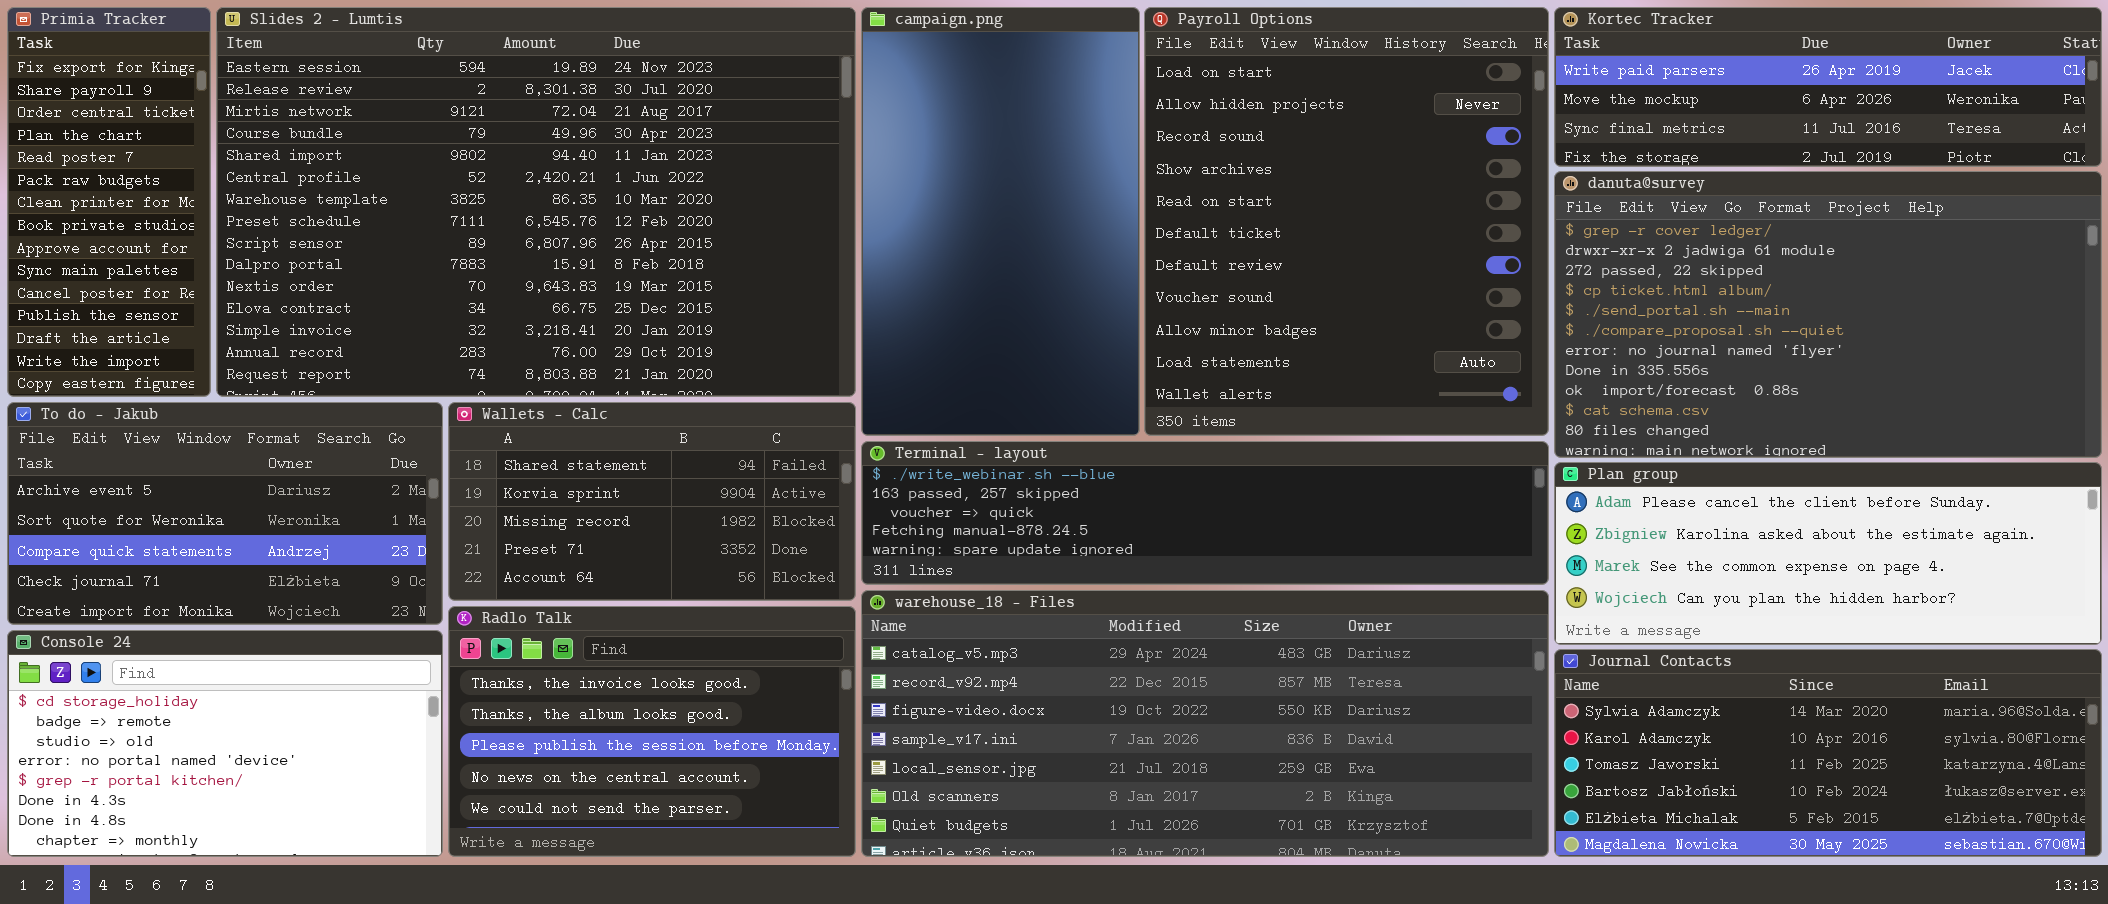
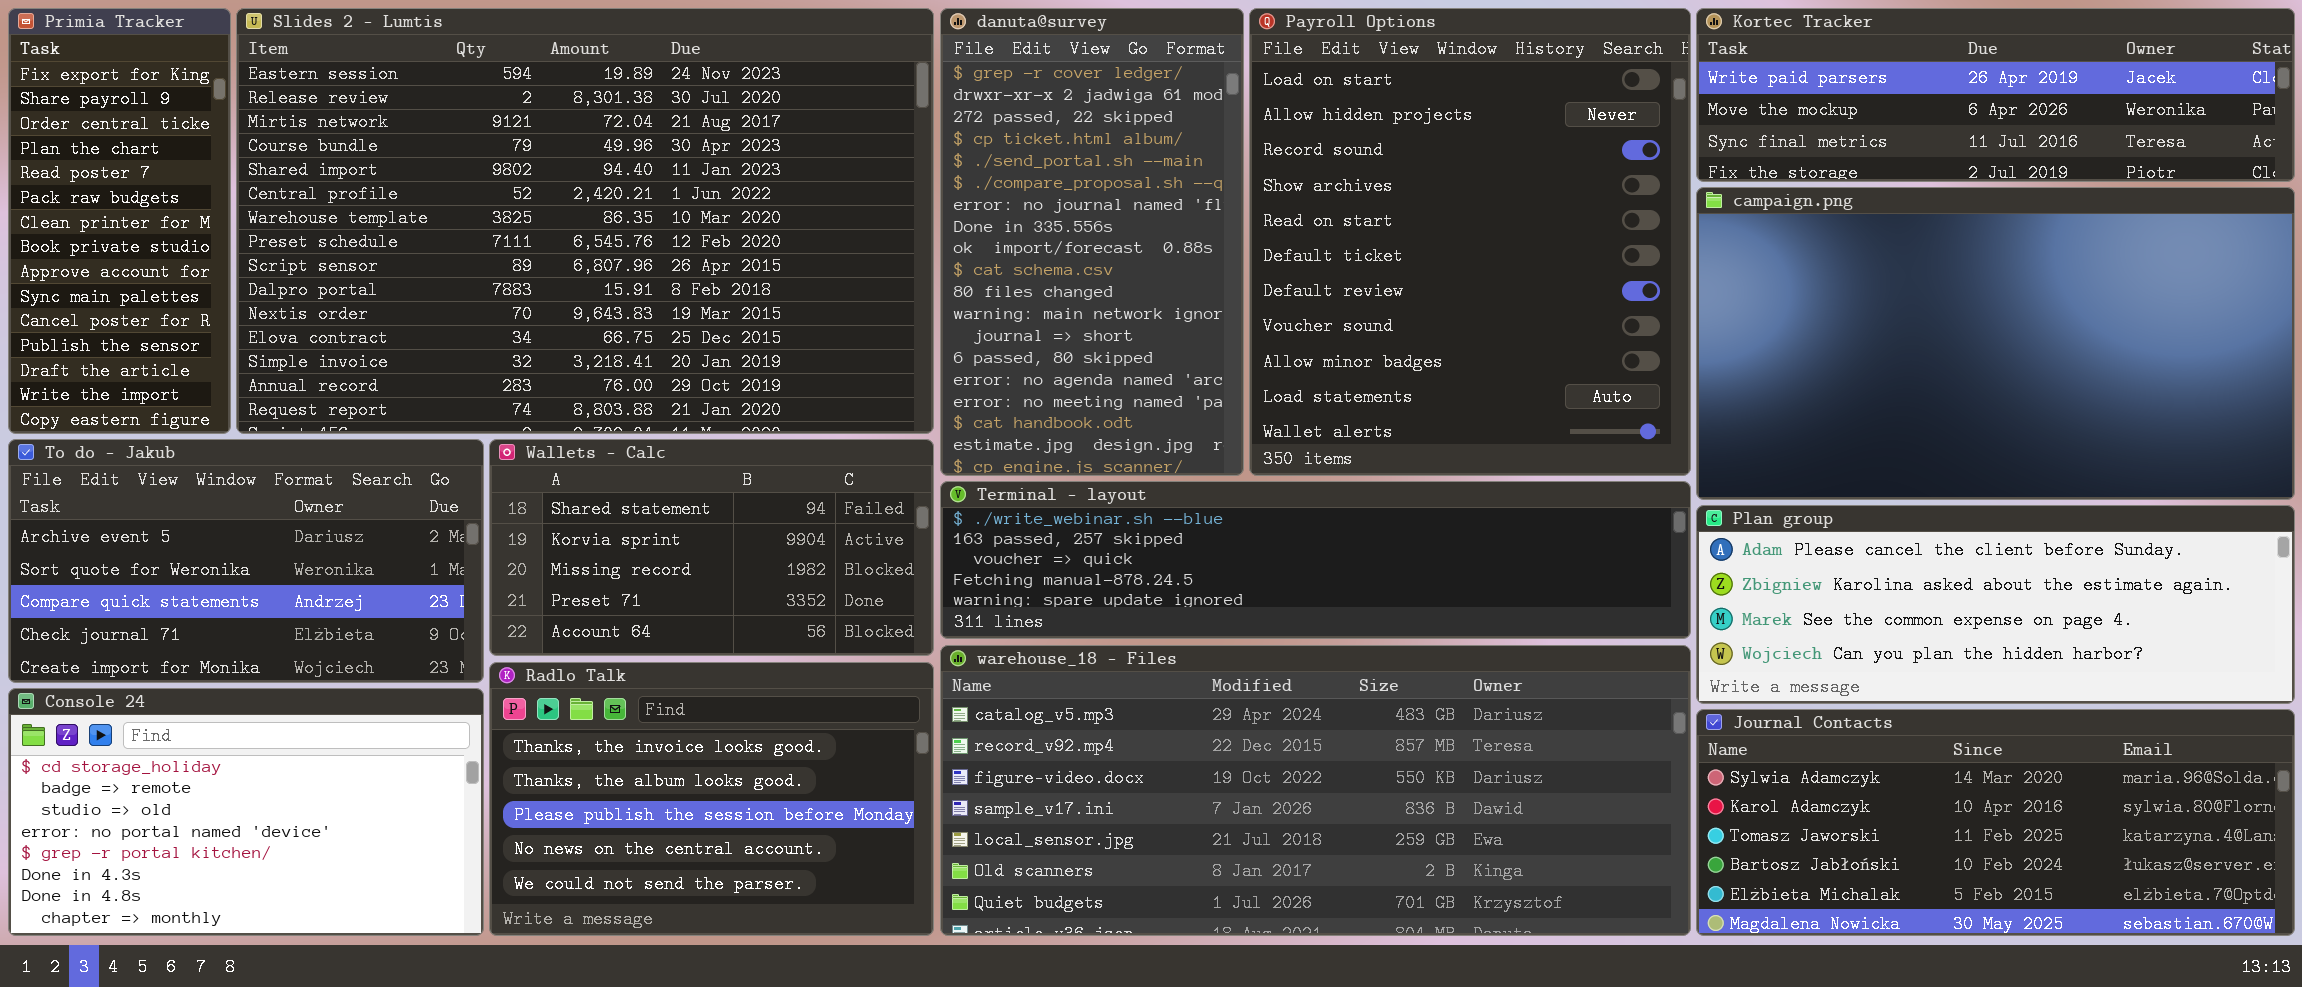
campaign.png: [861,7,1140,436] -> [1696,187,2295,500], moved, resized
danuta@survey: [1554,171,2102,458] -> [940,8,1244,476], moved, resized

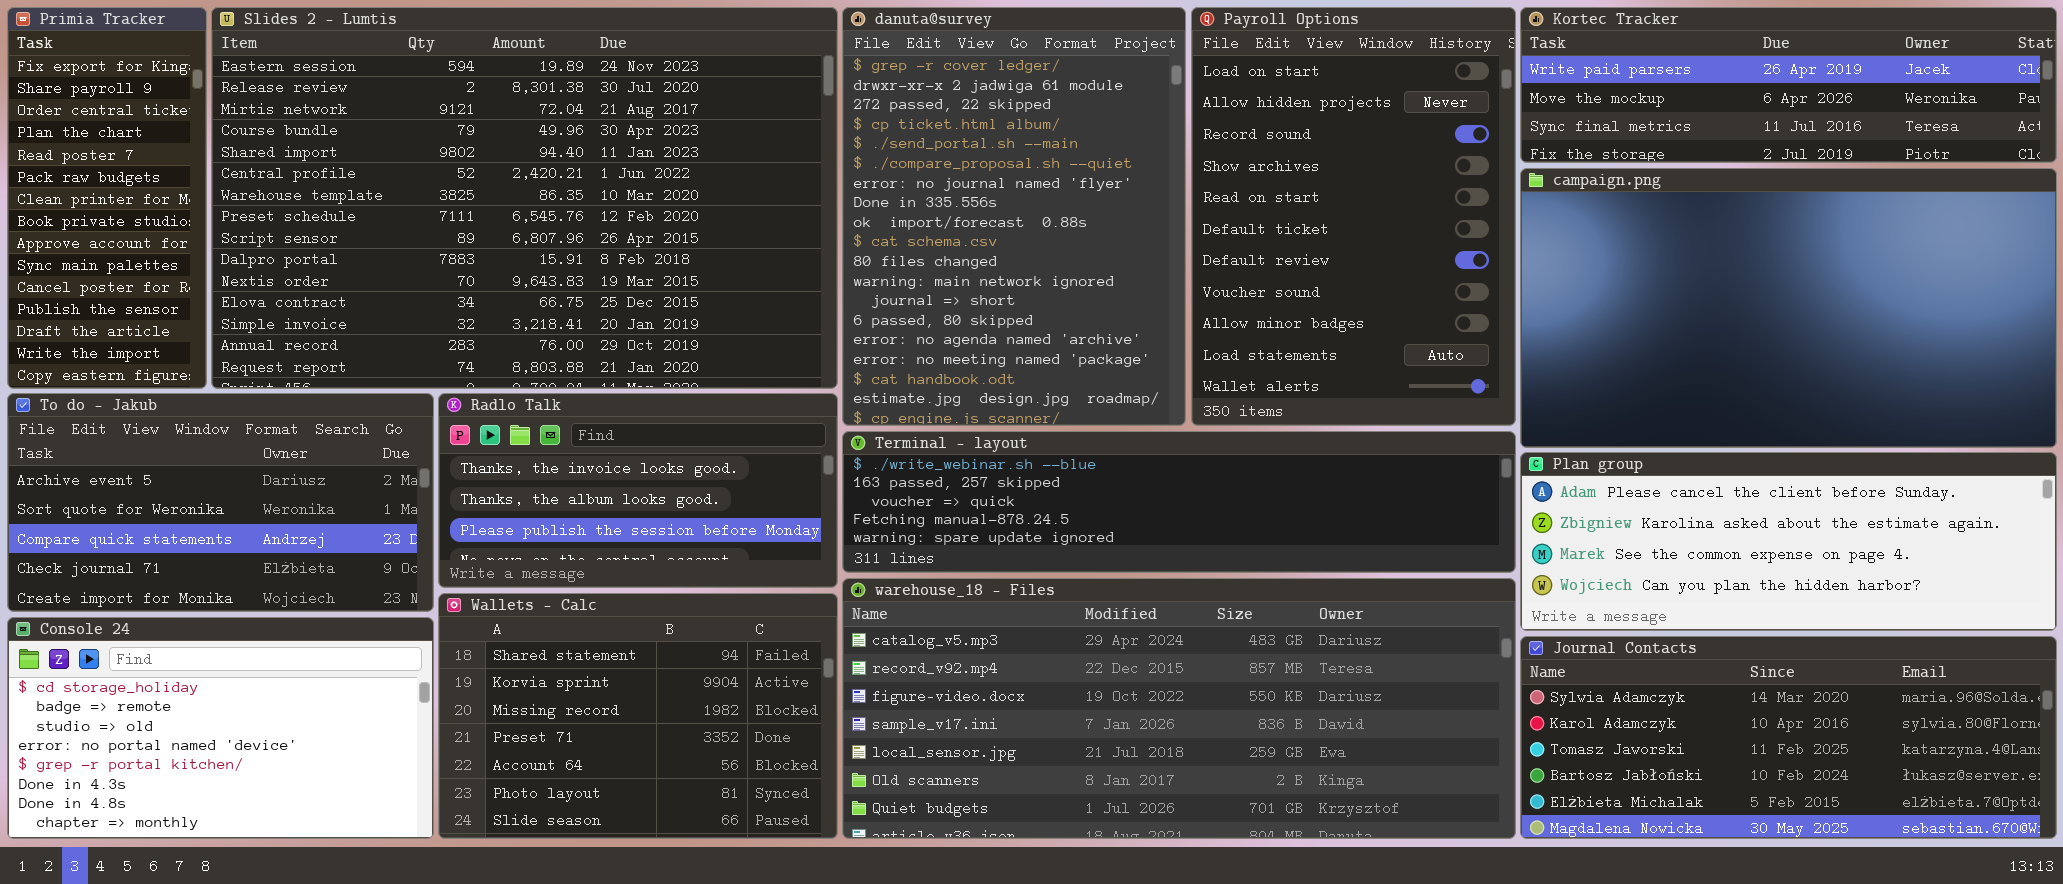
danuta@survey: [940,8,1244,476] -> [842,7,1186,426], resized
Payroll Options: [1249,8,1691,476] -> [1191,7,1516,426], resized
Wallets - Calc: [489,439,934,656] -> [438,593,838,839], moved, resized
Radlo Talk: [489,662,934,936] -> [438,393,838,588], moved, resized

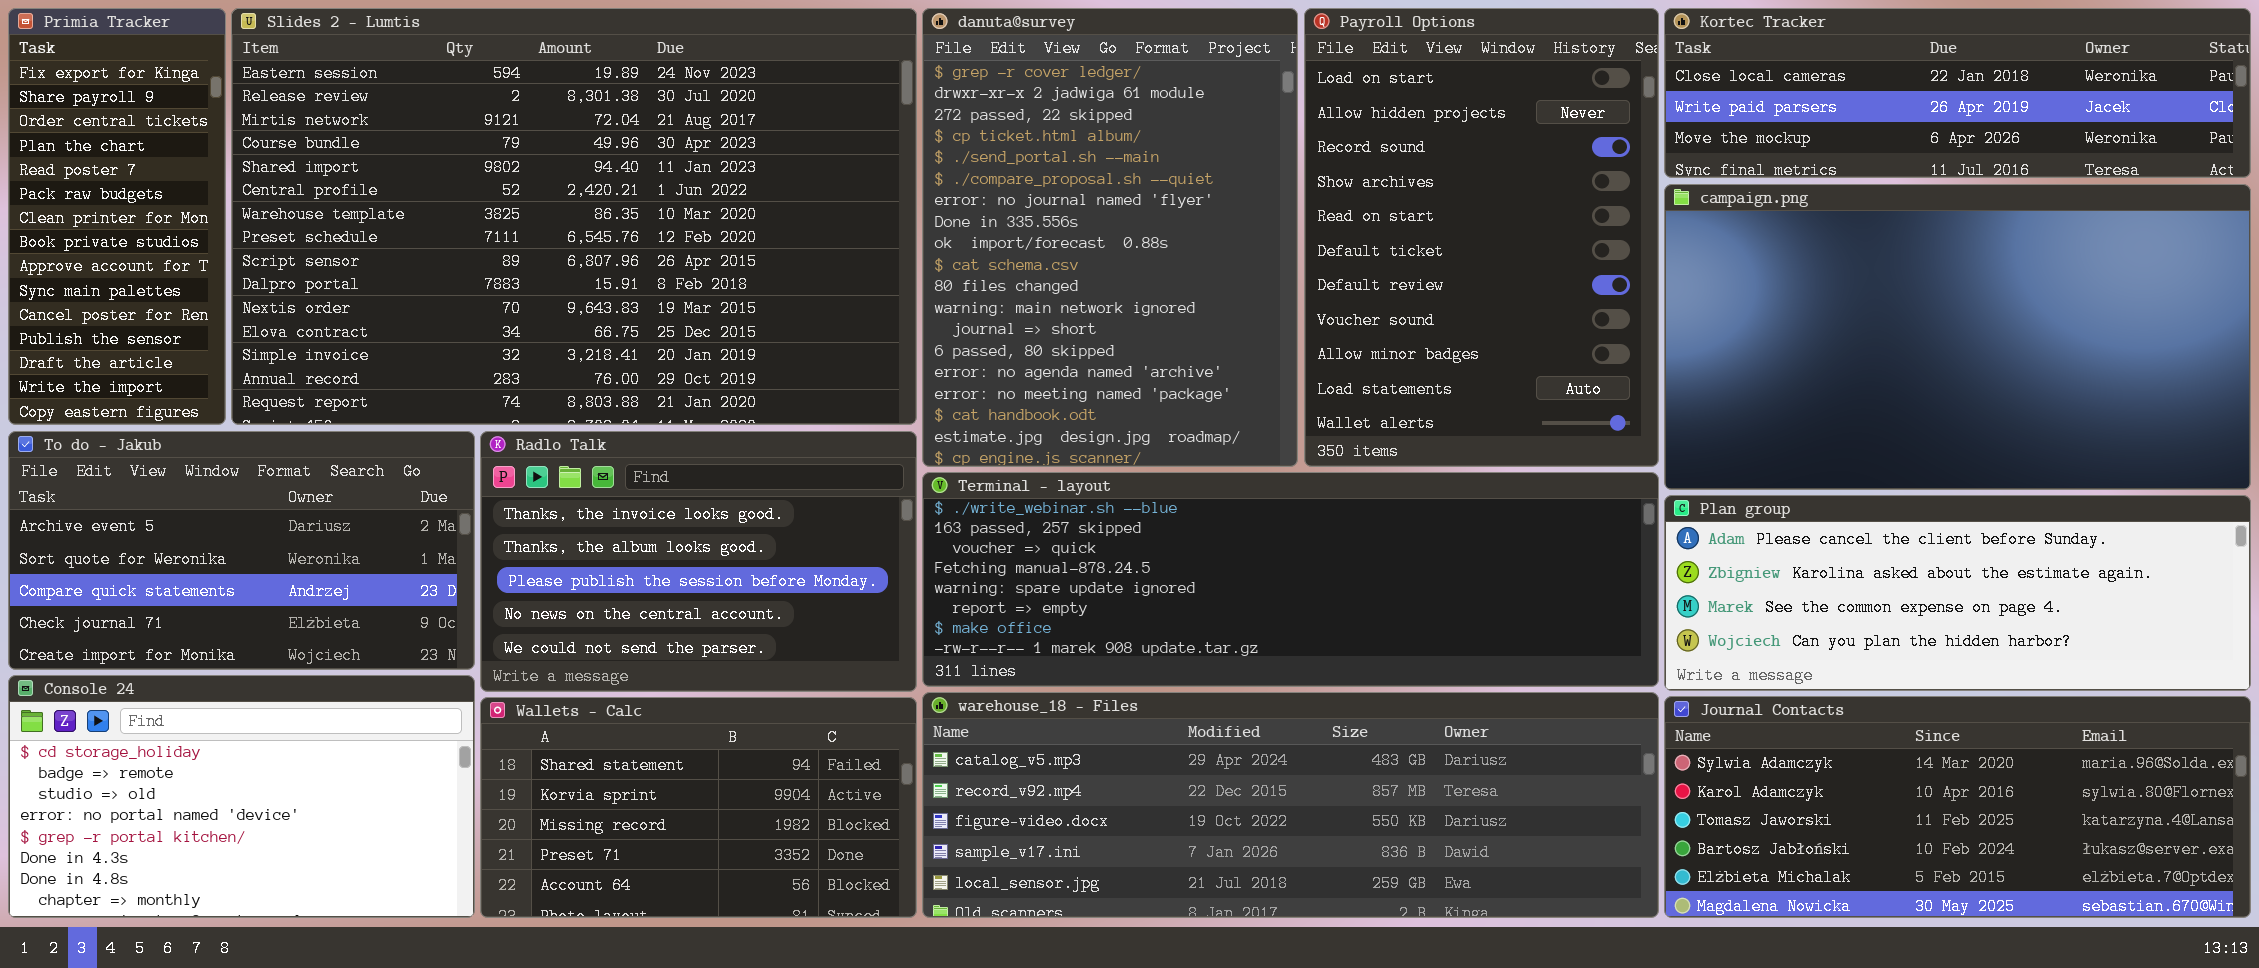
Kortec Tracker: [1520,7,2057,163] -> [1664,8,2251,178], scrolled up 1 row
Radlo Talk: [438,393,838,588] -> [480,431,917,692], resized
Terminal - layout: [842,431,1516,573] -> [922,472,1659,687], resized
warehouse_18 - Files: [842,578,1516,839] -> [922,692,1659,918], resized
Wallets - Calc: [438,593,838,839] -> [480,697,917,918], resized

